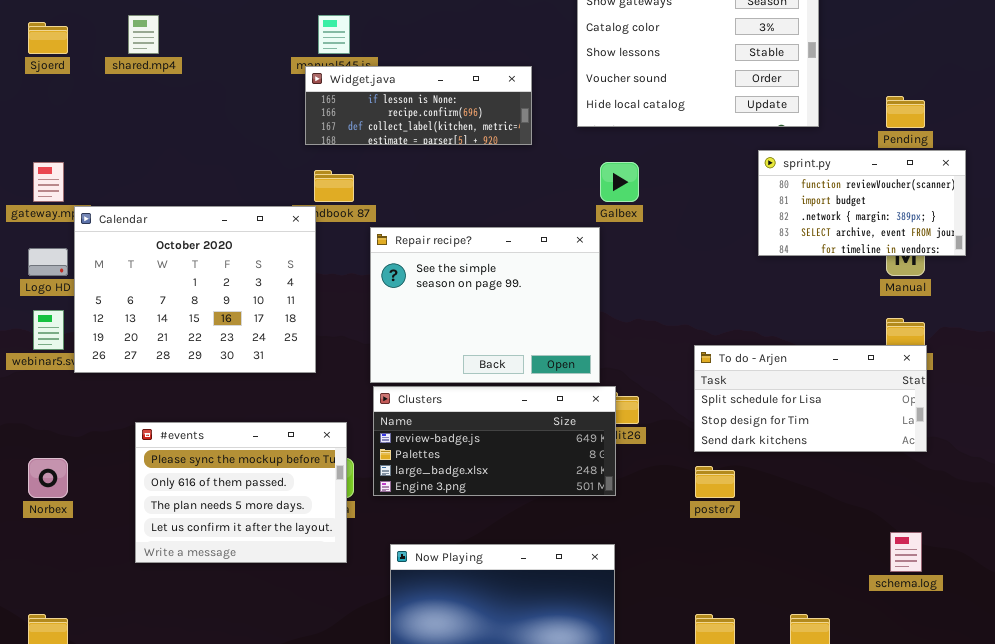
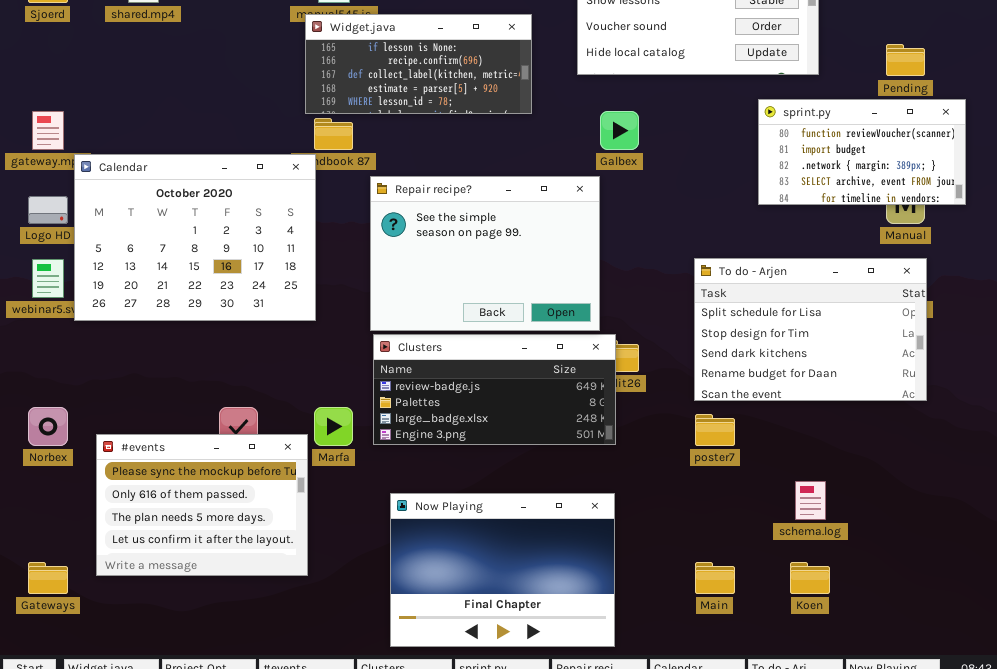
Widget.java: [305,66,532,145] -> [305,14,532,114], resized
To do - Arjen: [694,345,927,452] -> [694,258,927,401], resized
#events: [135,422,347,563] -> [96,434,308,576], moved
schema.log: [890,532,922,572] -> [795,481,826,520], moved

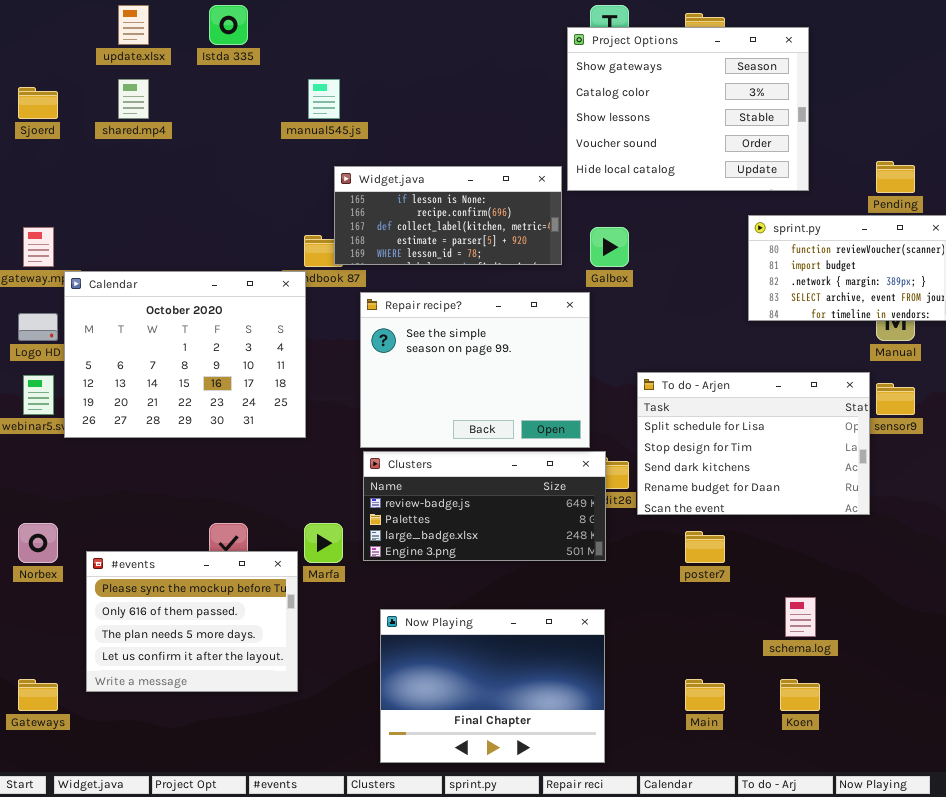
Widget.java: [305,14,532,114] -> [334,166,562,265], moved
To do - Arjen: [694,258,927,401] -> [637,372,870,515], moved

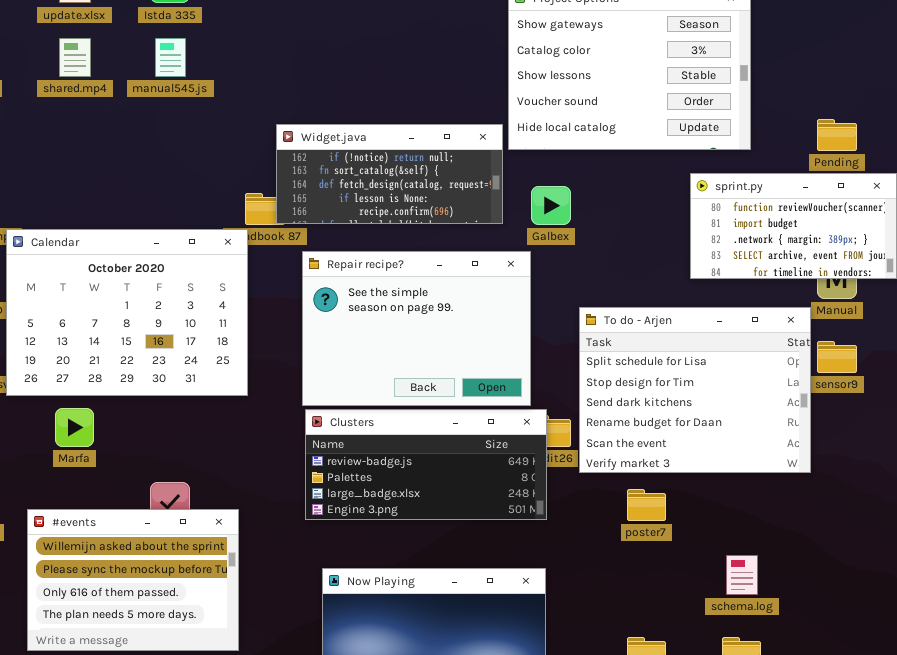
manual545.js: [308,79,340,119] -> [155,38,186,77], moved
Widget.java: [334,166,562,265] -> [276,124,503,224], scrolled up 3 rows
To do - Arjen: [637,372,870,515] -> [579,307,811,473], resized
Marfa: [304,523,343,563] -> [55,408,94,447], moved
#events: [86,551,298,692] -> [27,509,239,651], scrolled up 1 row

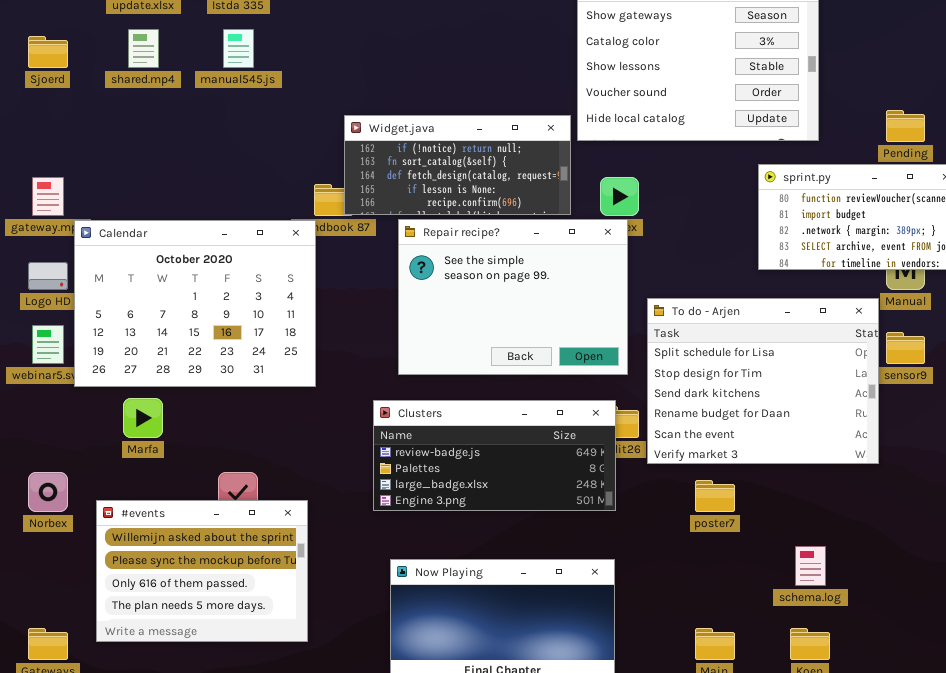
Repair recipe?: [302,251,531,406] -> [398,219,628,375], moved

